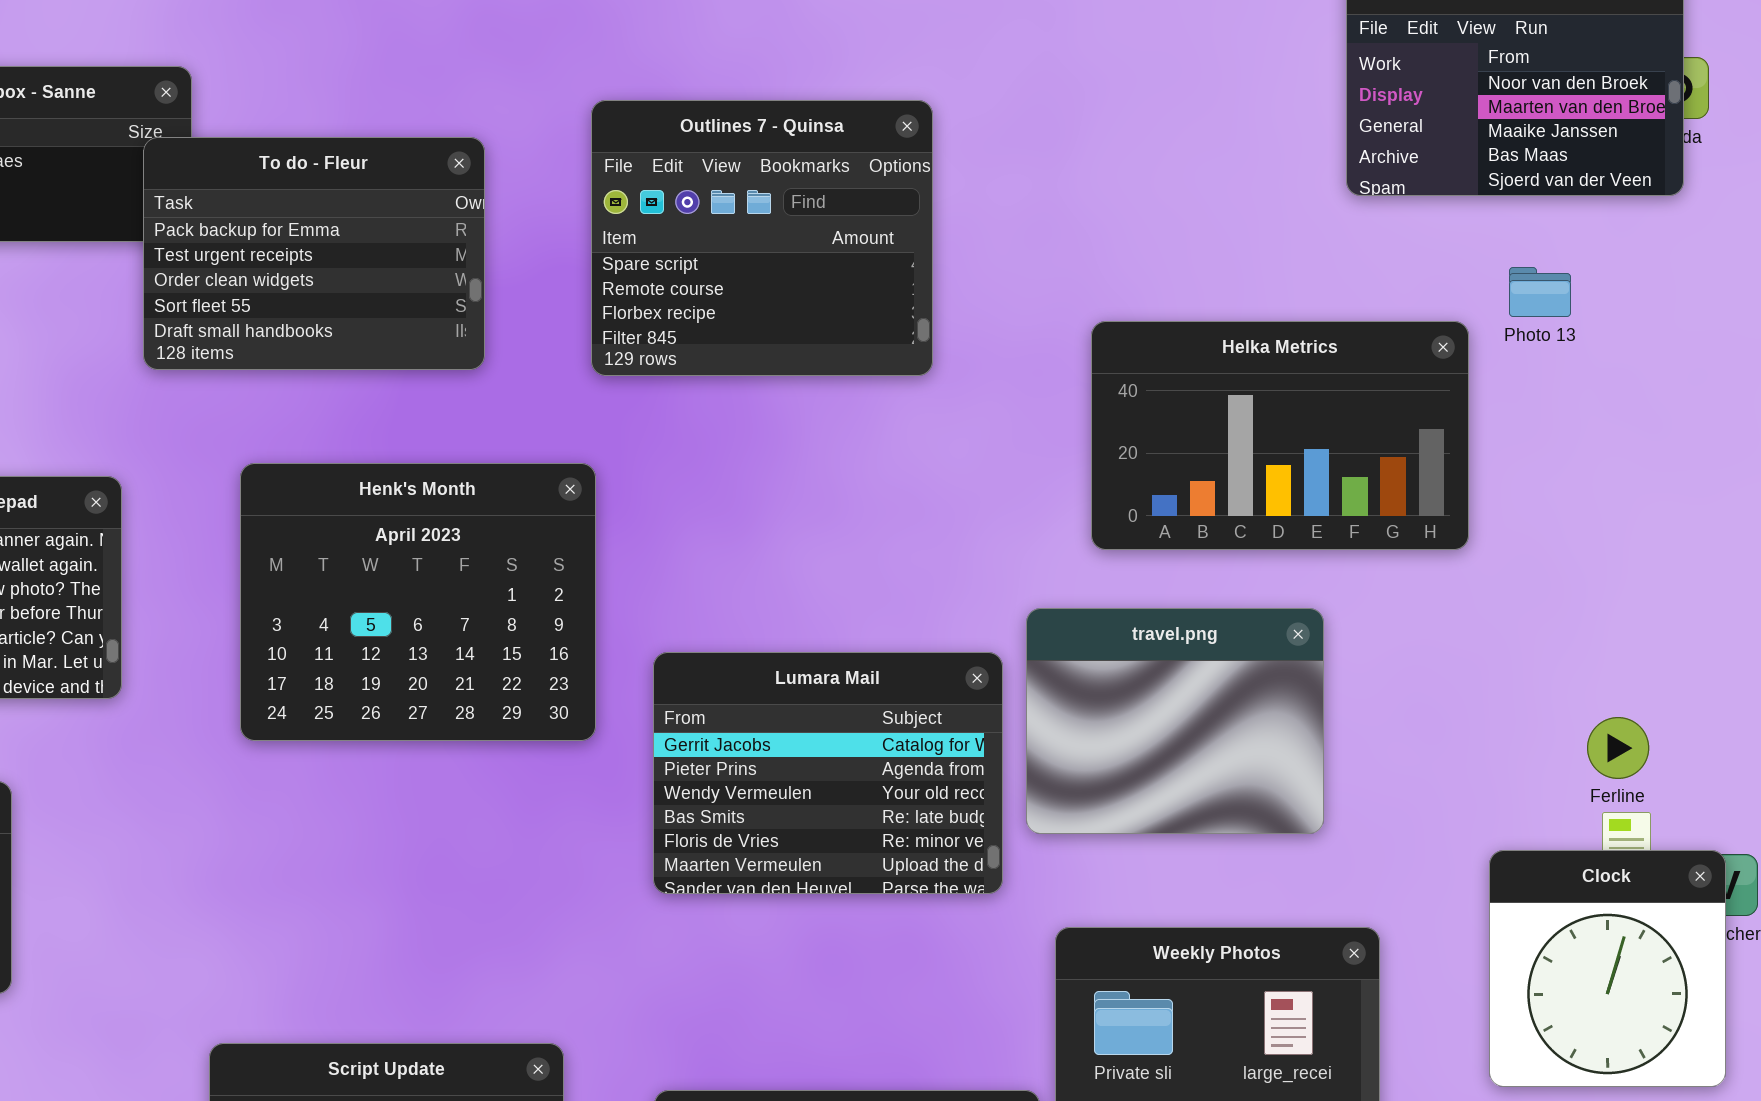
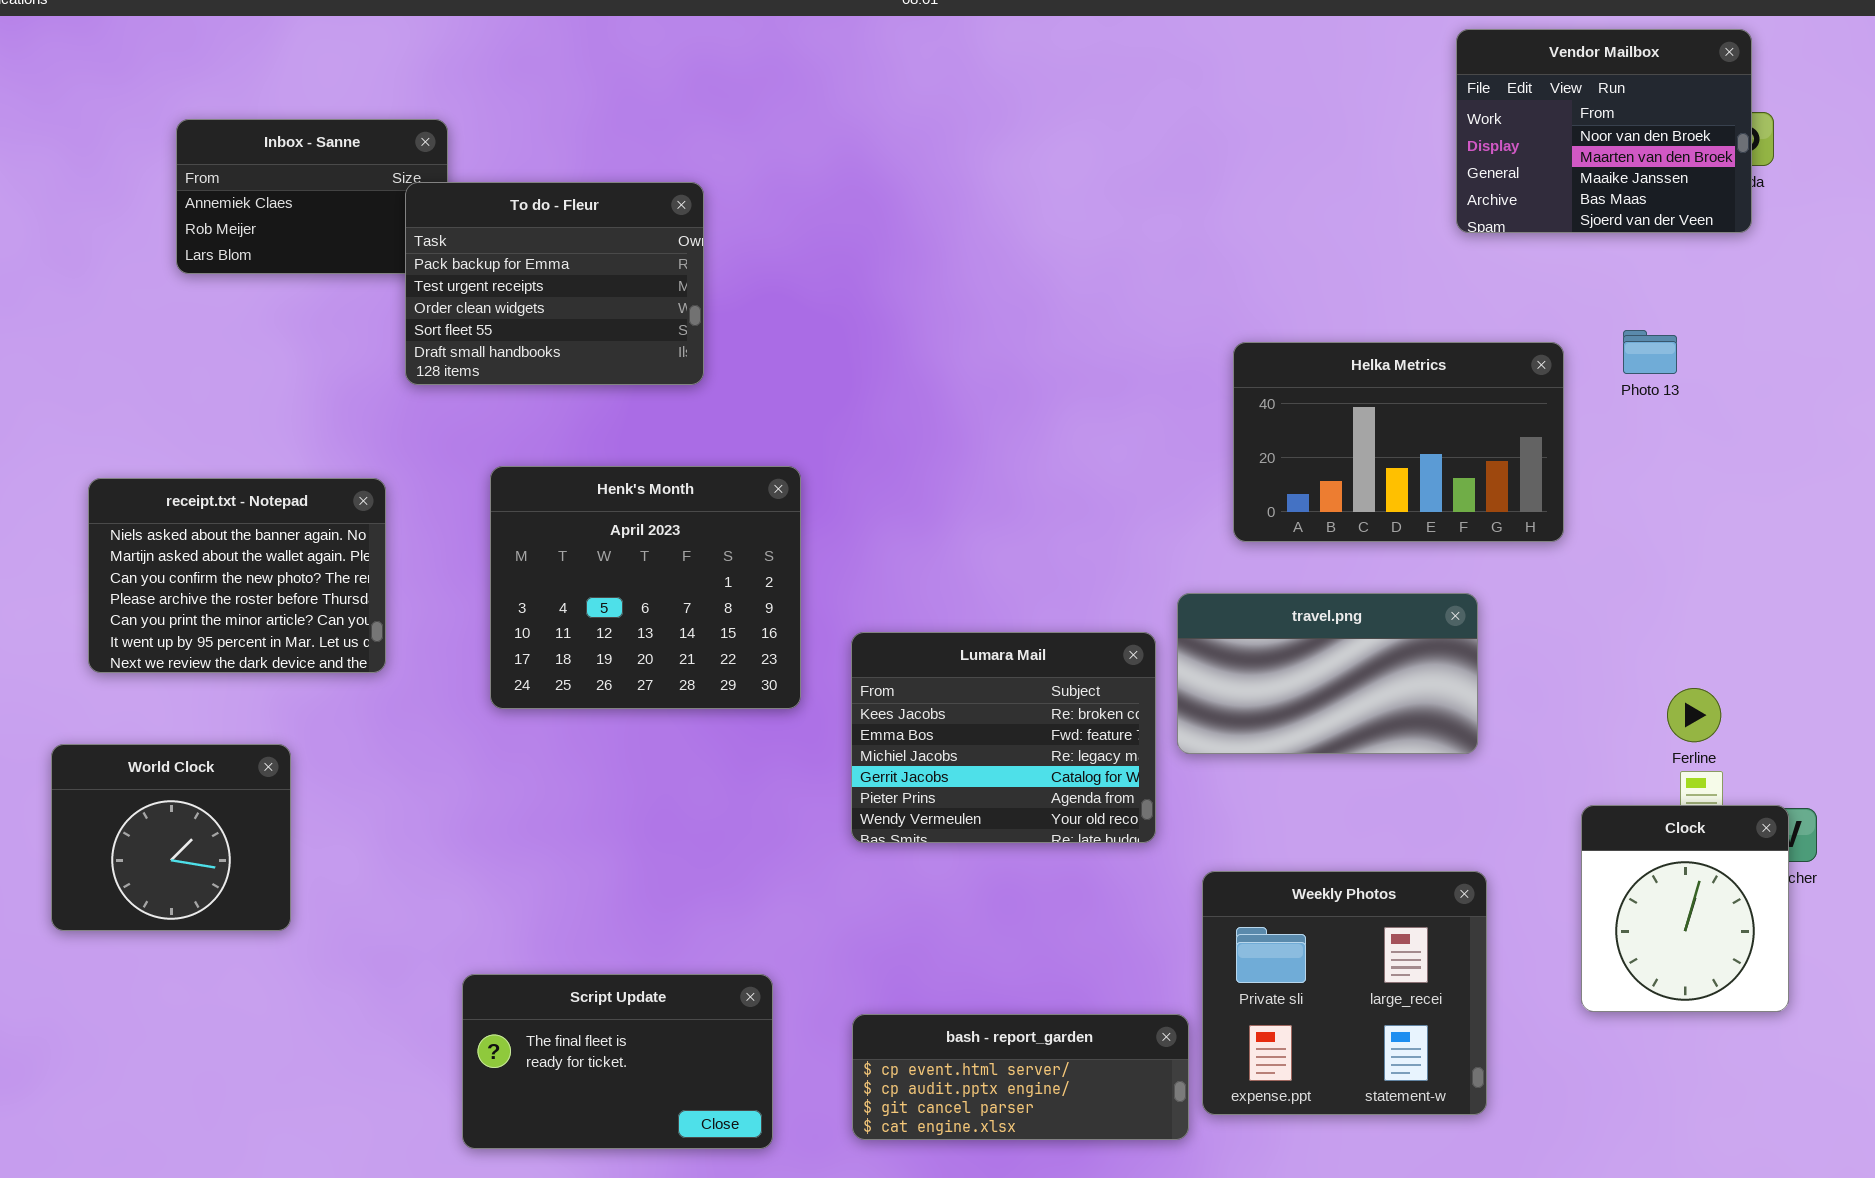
Outlines 7 - Quinsa: [591,100,933,376] -> none, closed
Photo 13: [1509,267,1571,317] -> [1623,330,1677,374], moved
travel.png: [1026,608,1324,834] -> [1177,593,1478,754], resized
Lumara Mail: [653,652,1003,894] -> [851,632,1156,843], scrolled up 3 rows

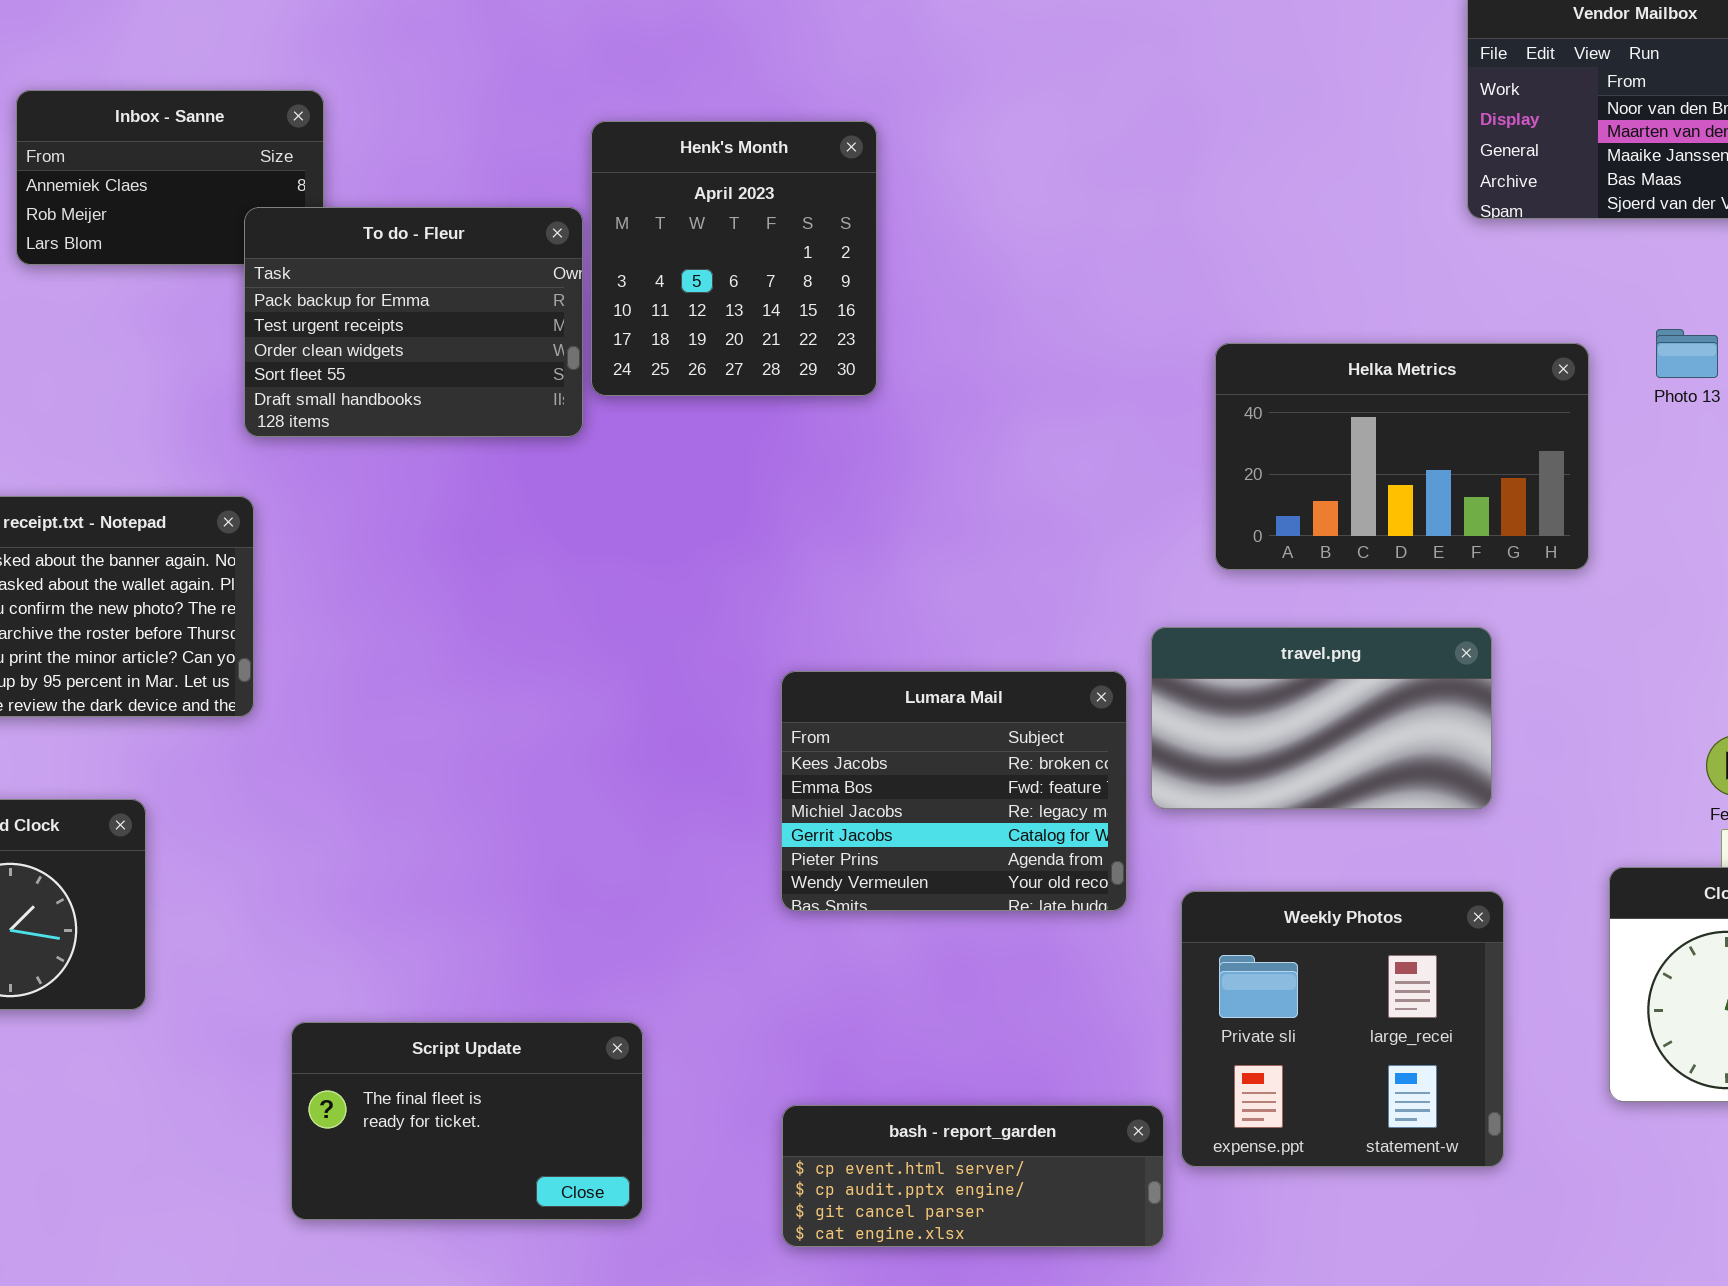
To do - Fleur: [405,182,704,385] -> [244,207,583,437], moved
Henk's Month: [490,466,801,709] -> [591,121,877,396], moved, resized
Weekly Photos: [1202,871,1487,1115] -> [1181,891,1504,1167], moved
Script Update: [462,974,773,1149] -> [291,1022,643,1220], moved

